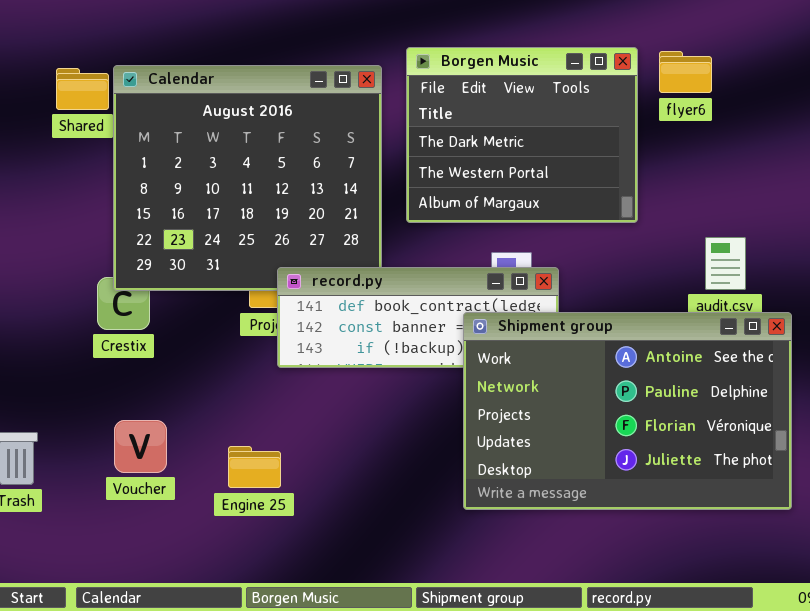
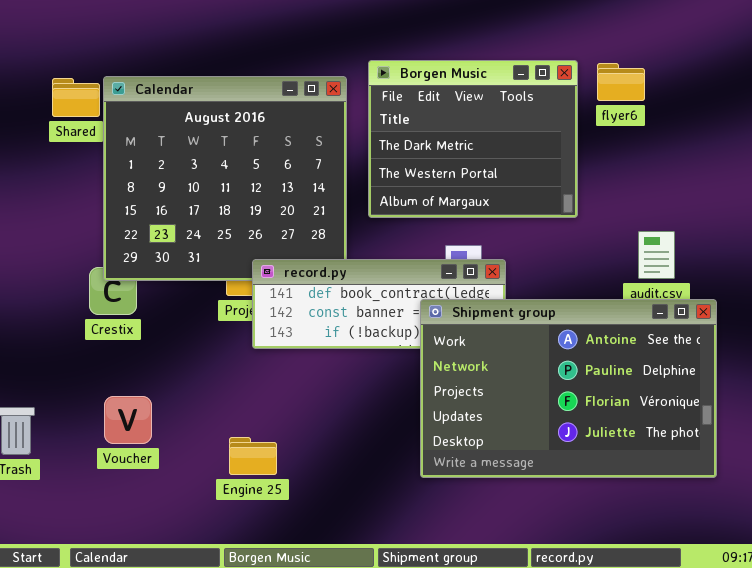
Engine 25: [228,446,281,488] -> [229,437,277,475], moved

